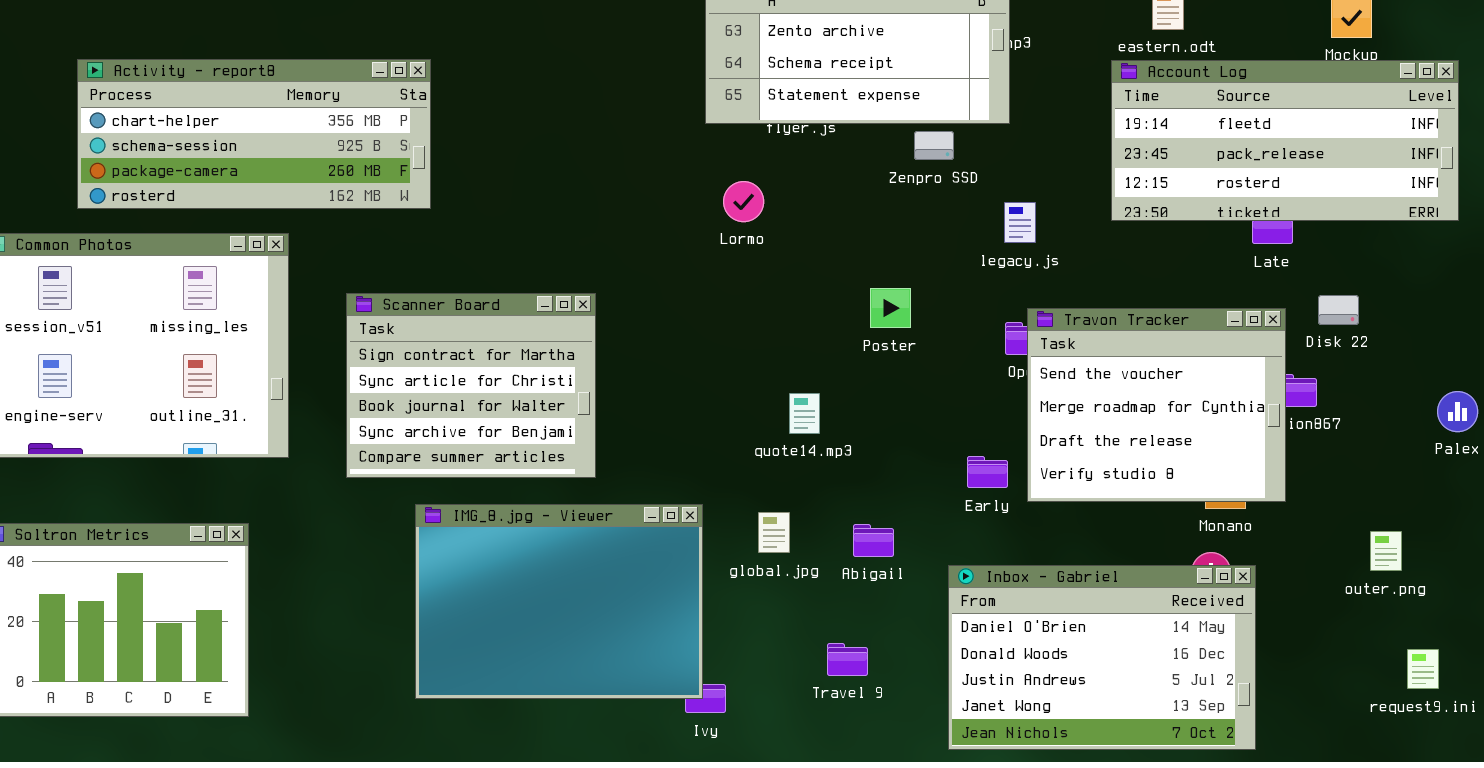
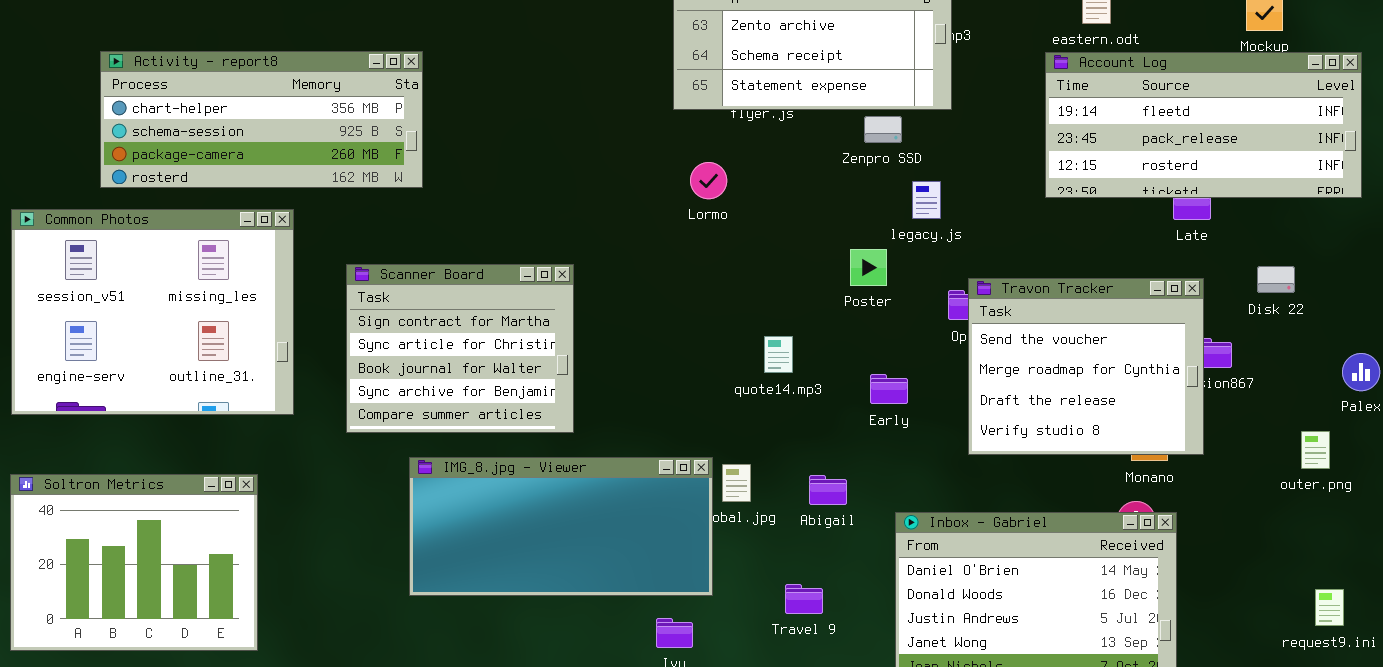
legacy.js: [1004,202,1036,243] -> [912,181,941,219], moved
Poster: [870,288,911,328] -> [850,249,887,286], moved
Disk 22: [1318,295,1359,325] -> [1257,266,1295,293], moved
quote14.mp3: [789,393,820,434] -> [764,336,793,373], moved
Early: [967,456,1008,488] -> [870,374,908,404], moved
IMG_8.jpg - Viewer: [415,504,703,699] -> [409,457,713,596], resized
outer.png: [1370,531,1402,571] -> [1301,431,1330,469], moved

